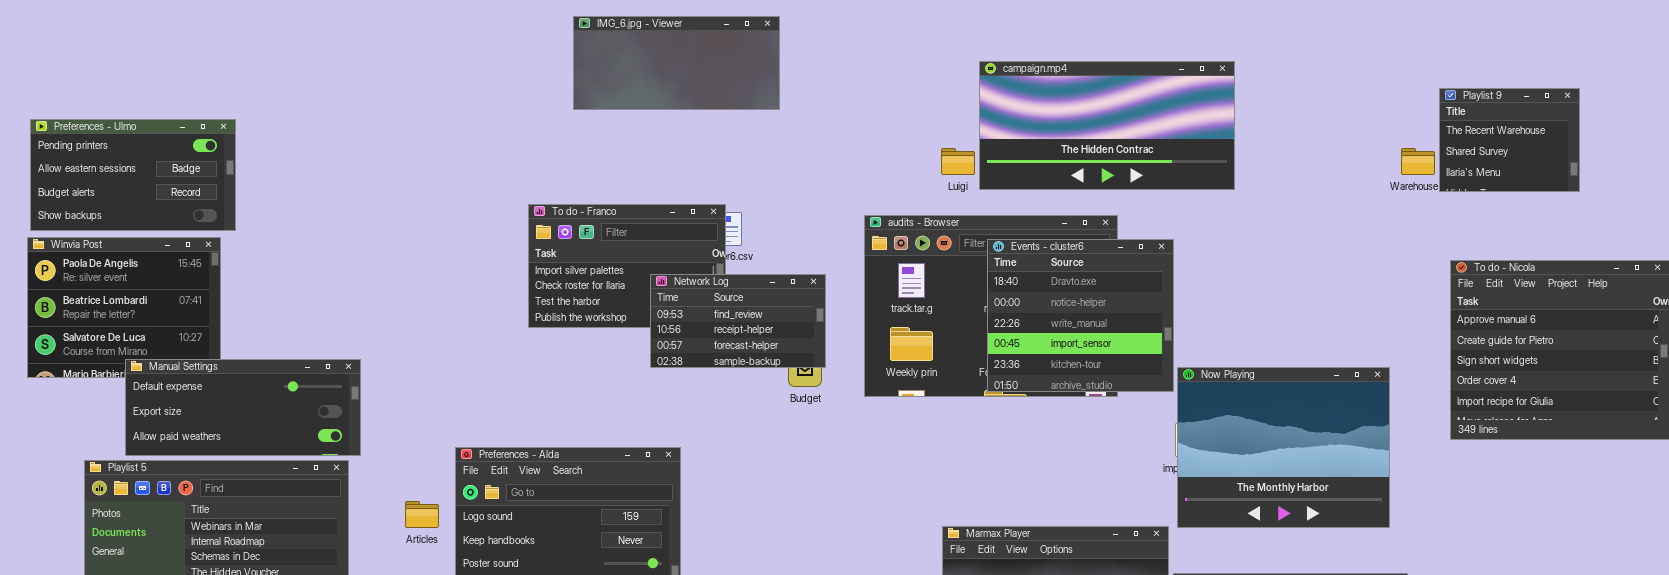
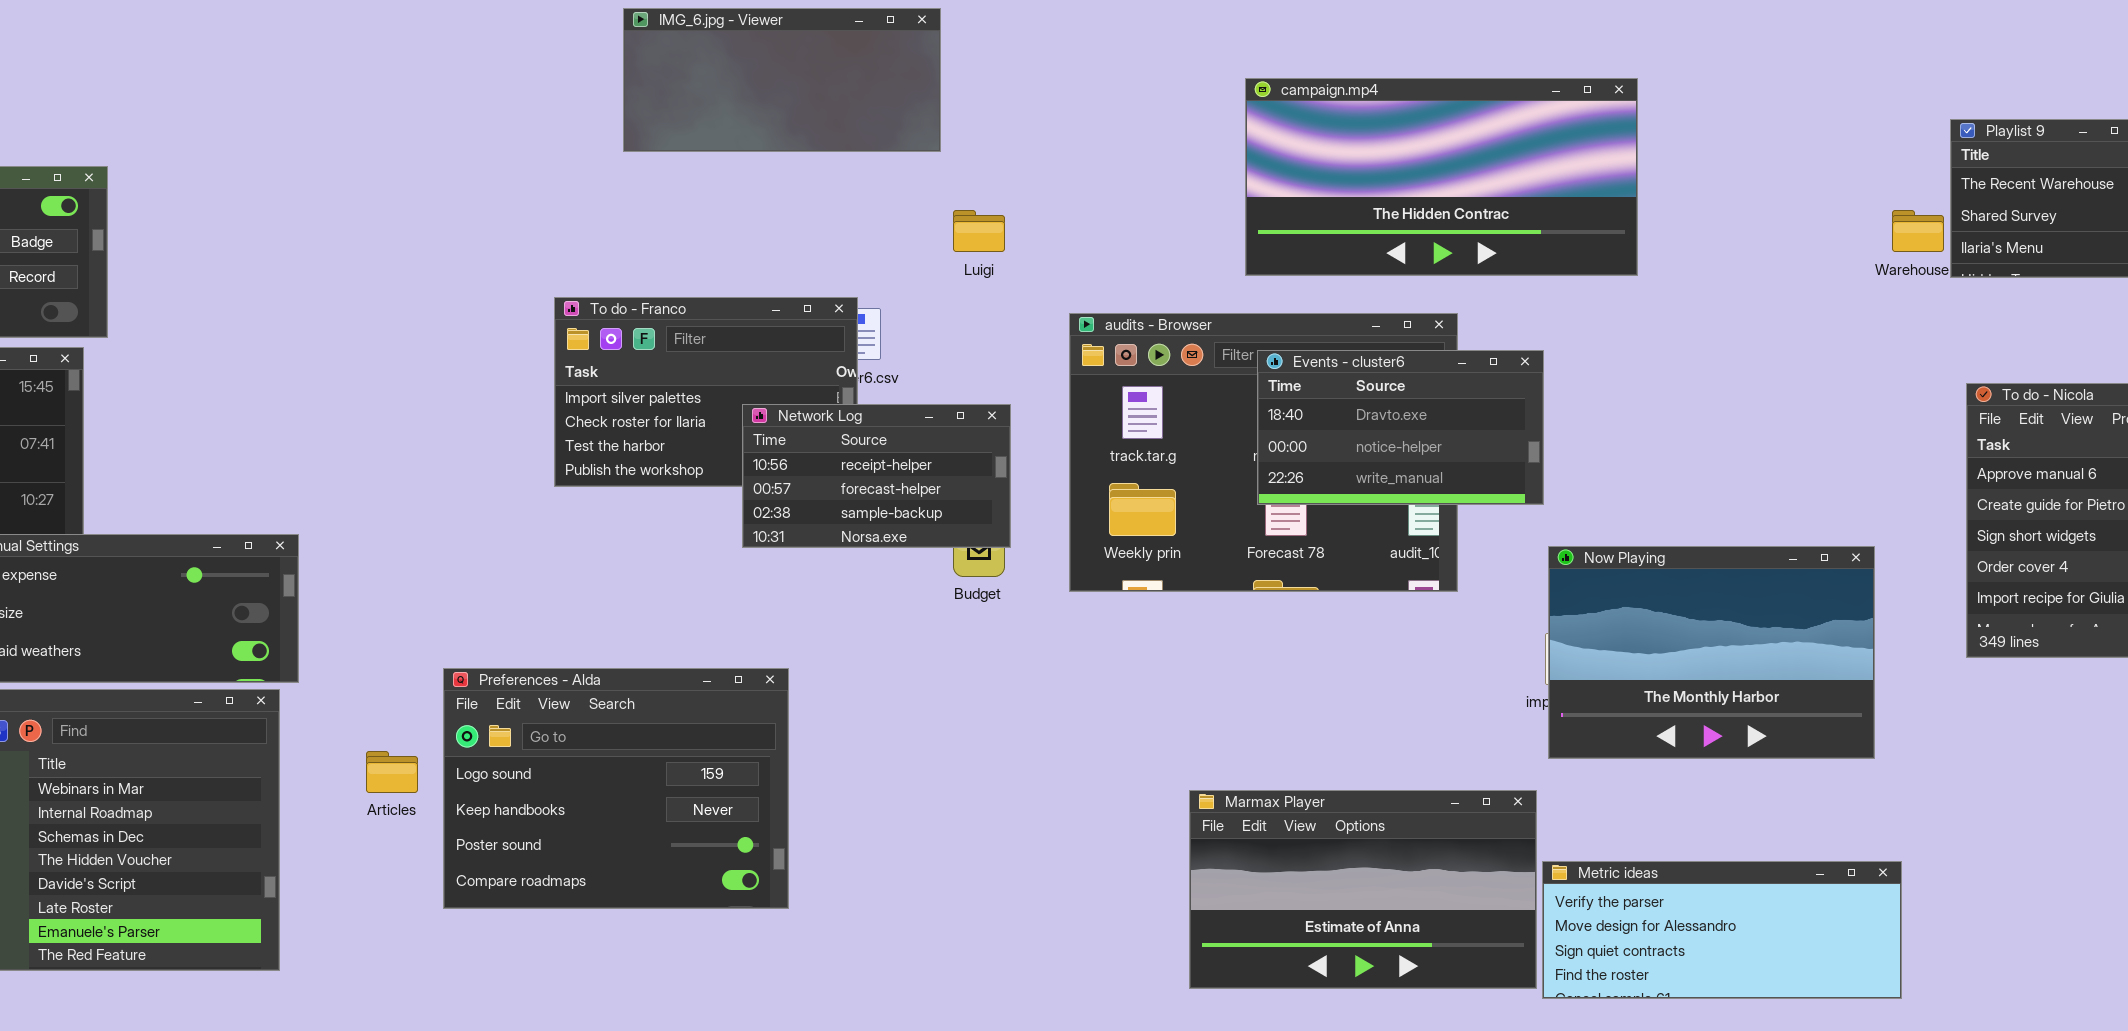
Luigi: [941,148,975,175] -> [953,210,1005,252], moved
Events - cluster6: [987,239,1174,392] -> [1257,350,1544,505], resized
Network Log: [650,274,826,368] -> [742,404,1011,548], scrolled down 1 row
Now Playing: [1177,367,1390,528] -> [1548,546,1875,759], resized

